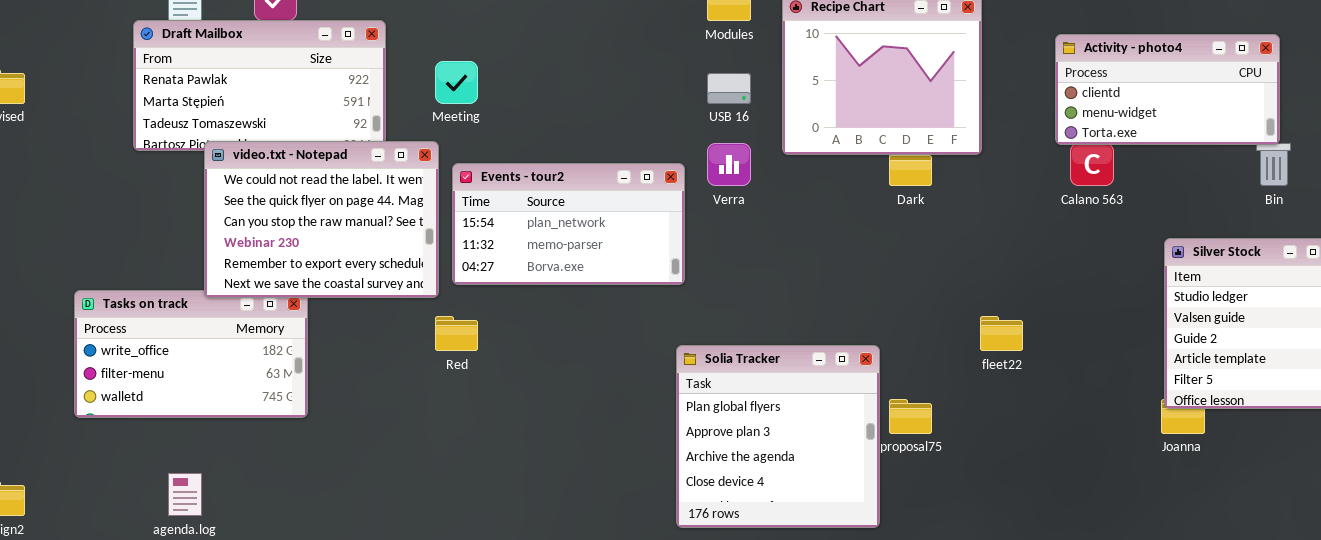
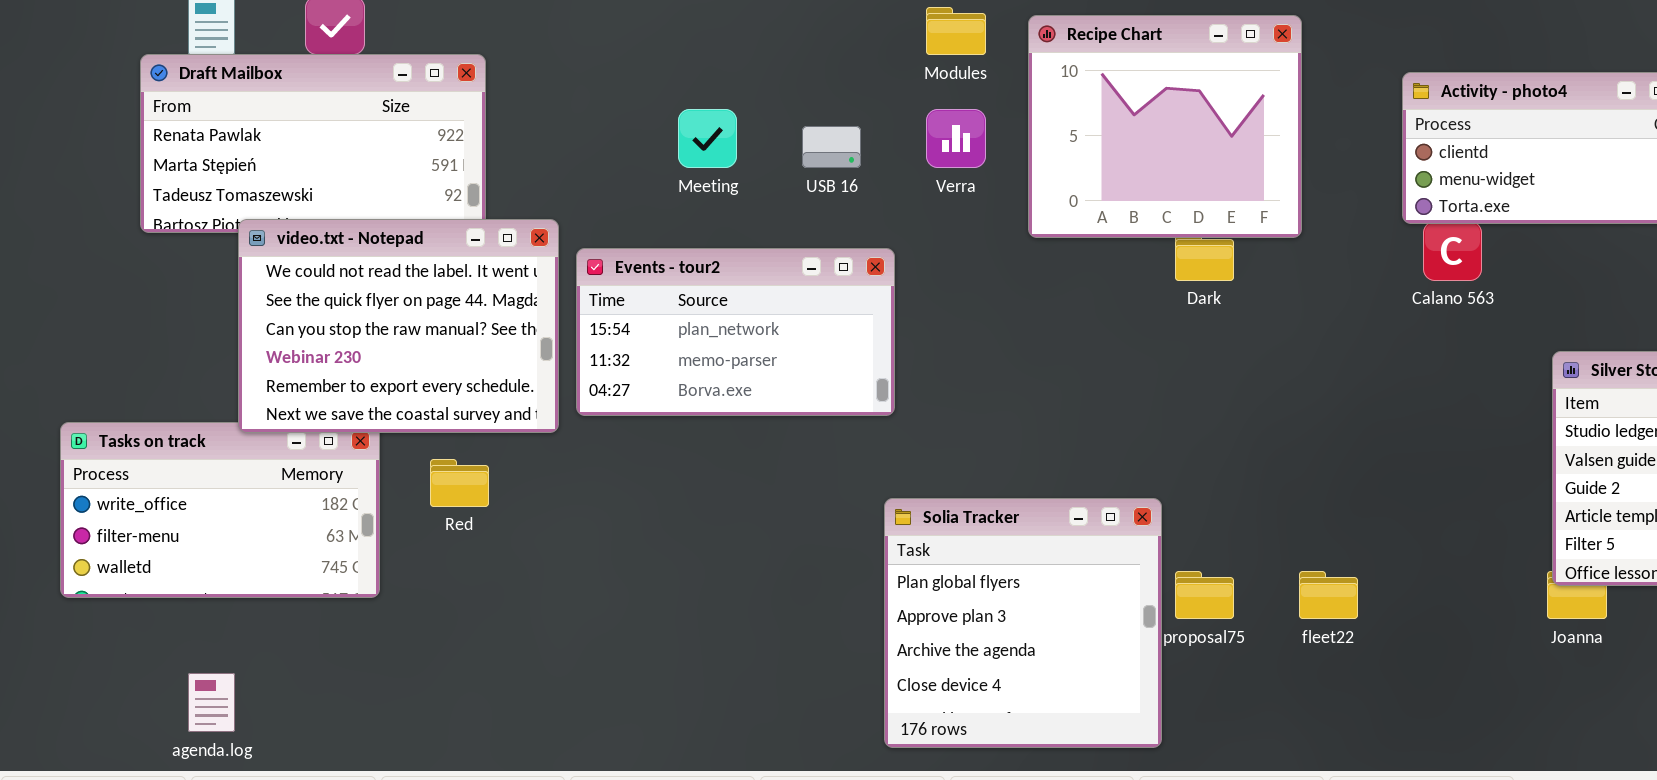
Meeting: [435,61,478,104] -> [678,109,737,168], moved
USB 16: [707,73,751,104] -> [802,126,861,168], moved
Verra: [707,143,751,186] -> [926,109,986,168], moved
Red: [435,316,478,351] -> [430,459,489,507], moved
fleet22: [980,316,1023,351] -> [1299,571,1358,619], moved

